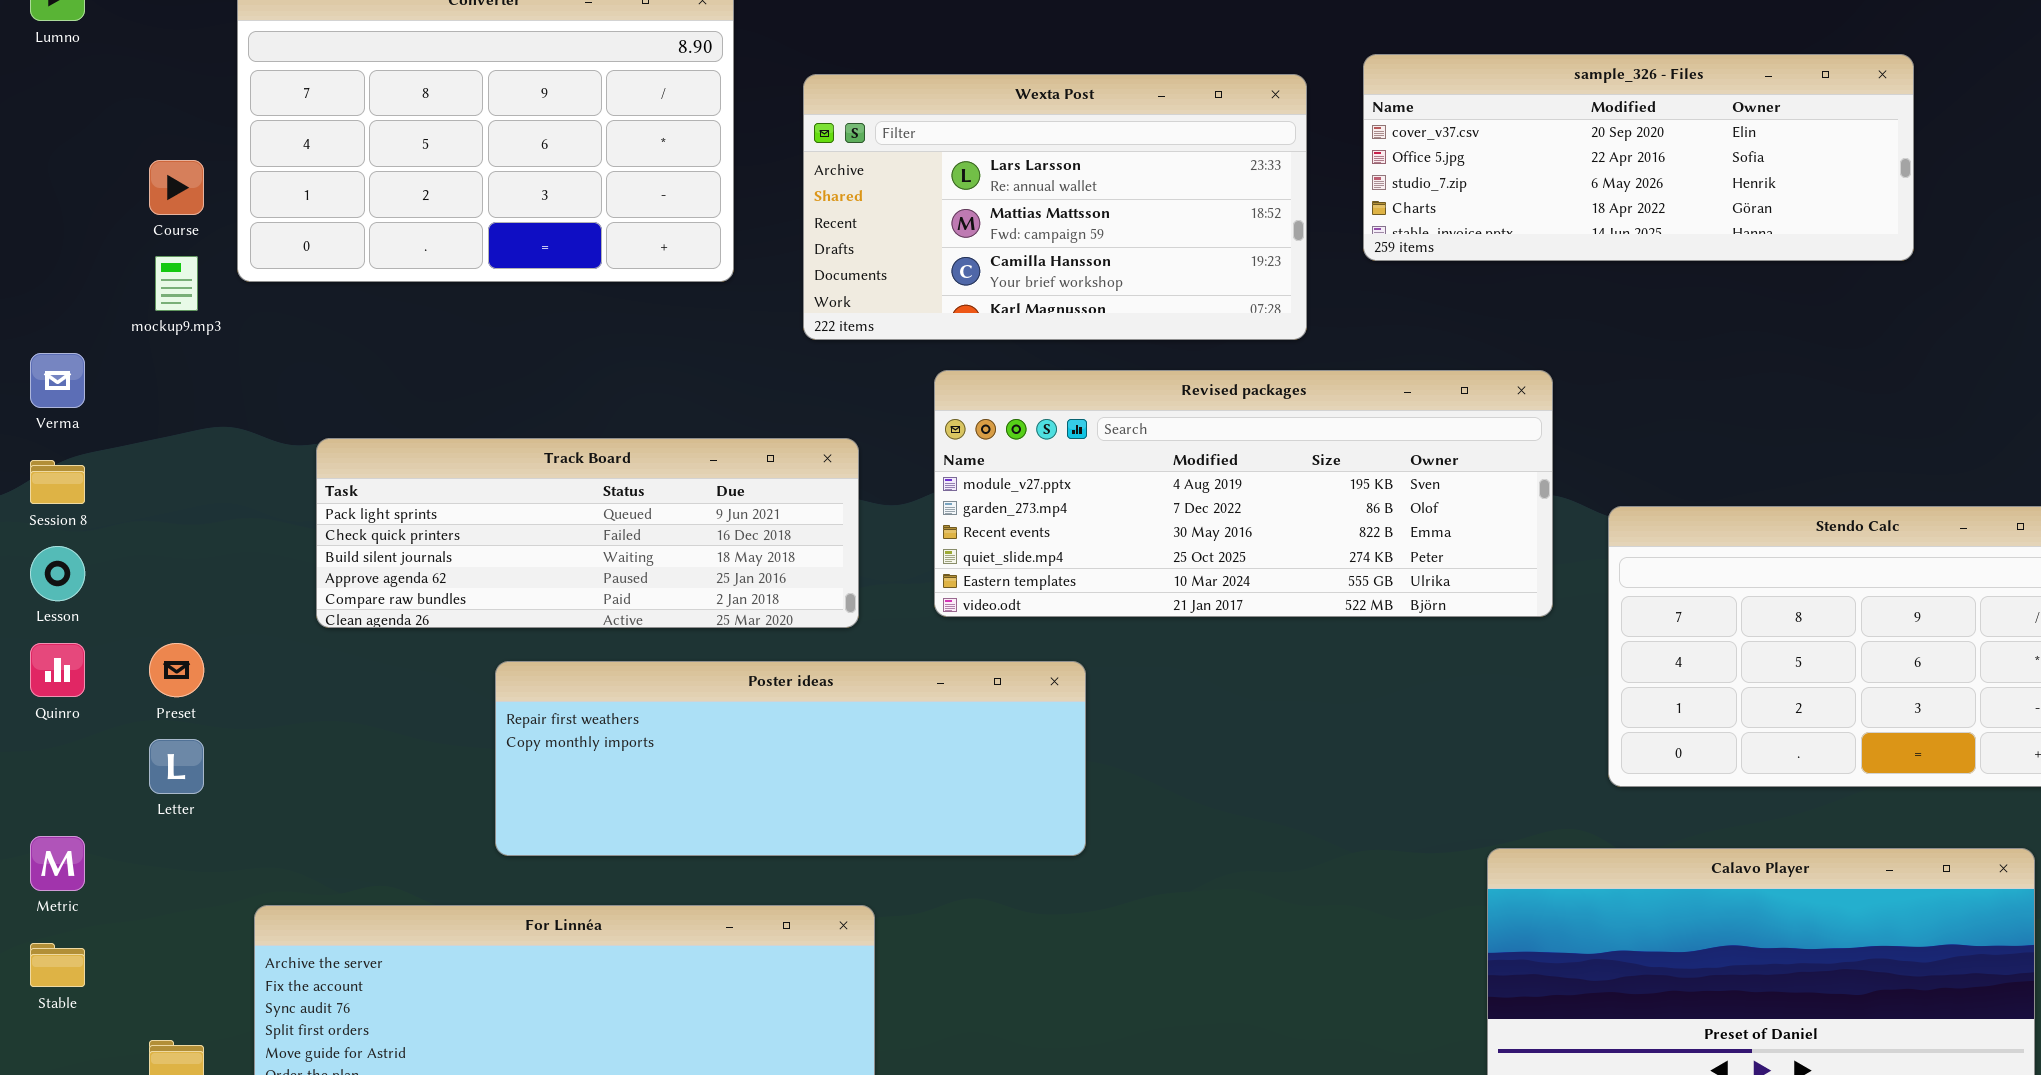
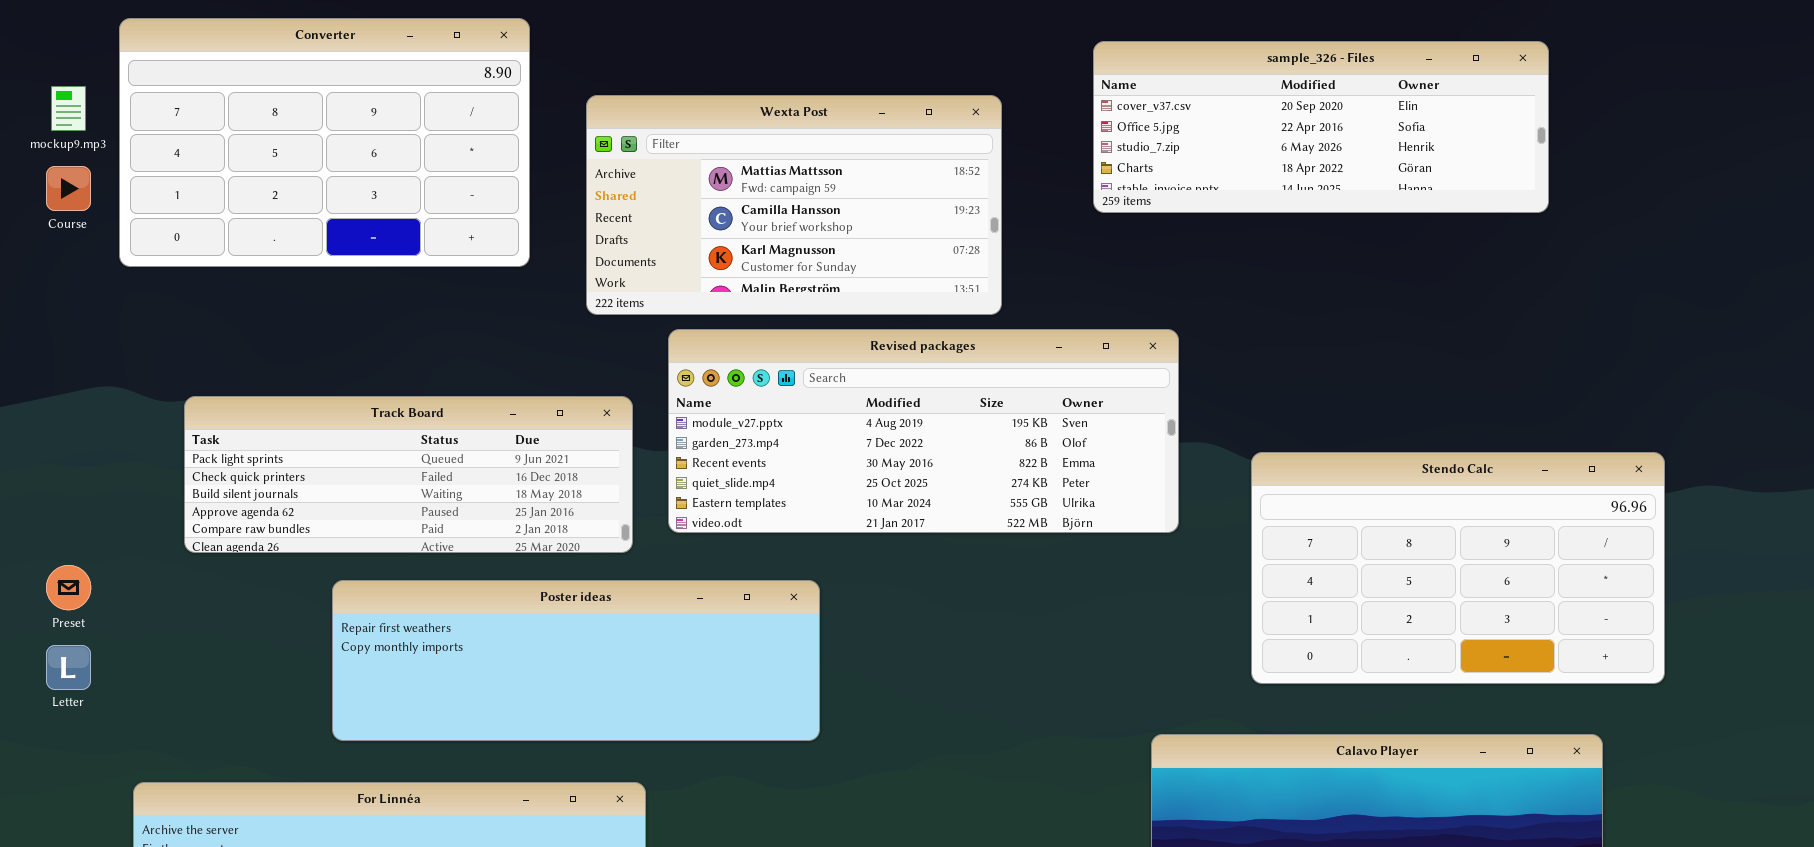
sample_326 - Files: [1363,54,1914,261] -> [1093,41,1549,213], moved
Wexta Post: [803,74,1307,340] -> [586,95,1002,315], scrolled down 1 row
mockup9.mp3: [155,256,198,311] -> [51,86,86,131], moved
Revised packages: [934,370,1553,617] -> [668,329,1179,533], moved

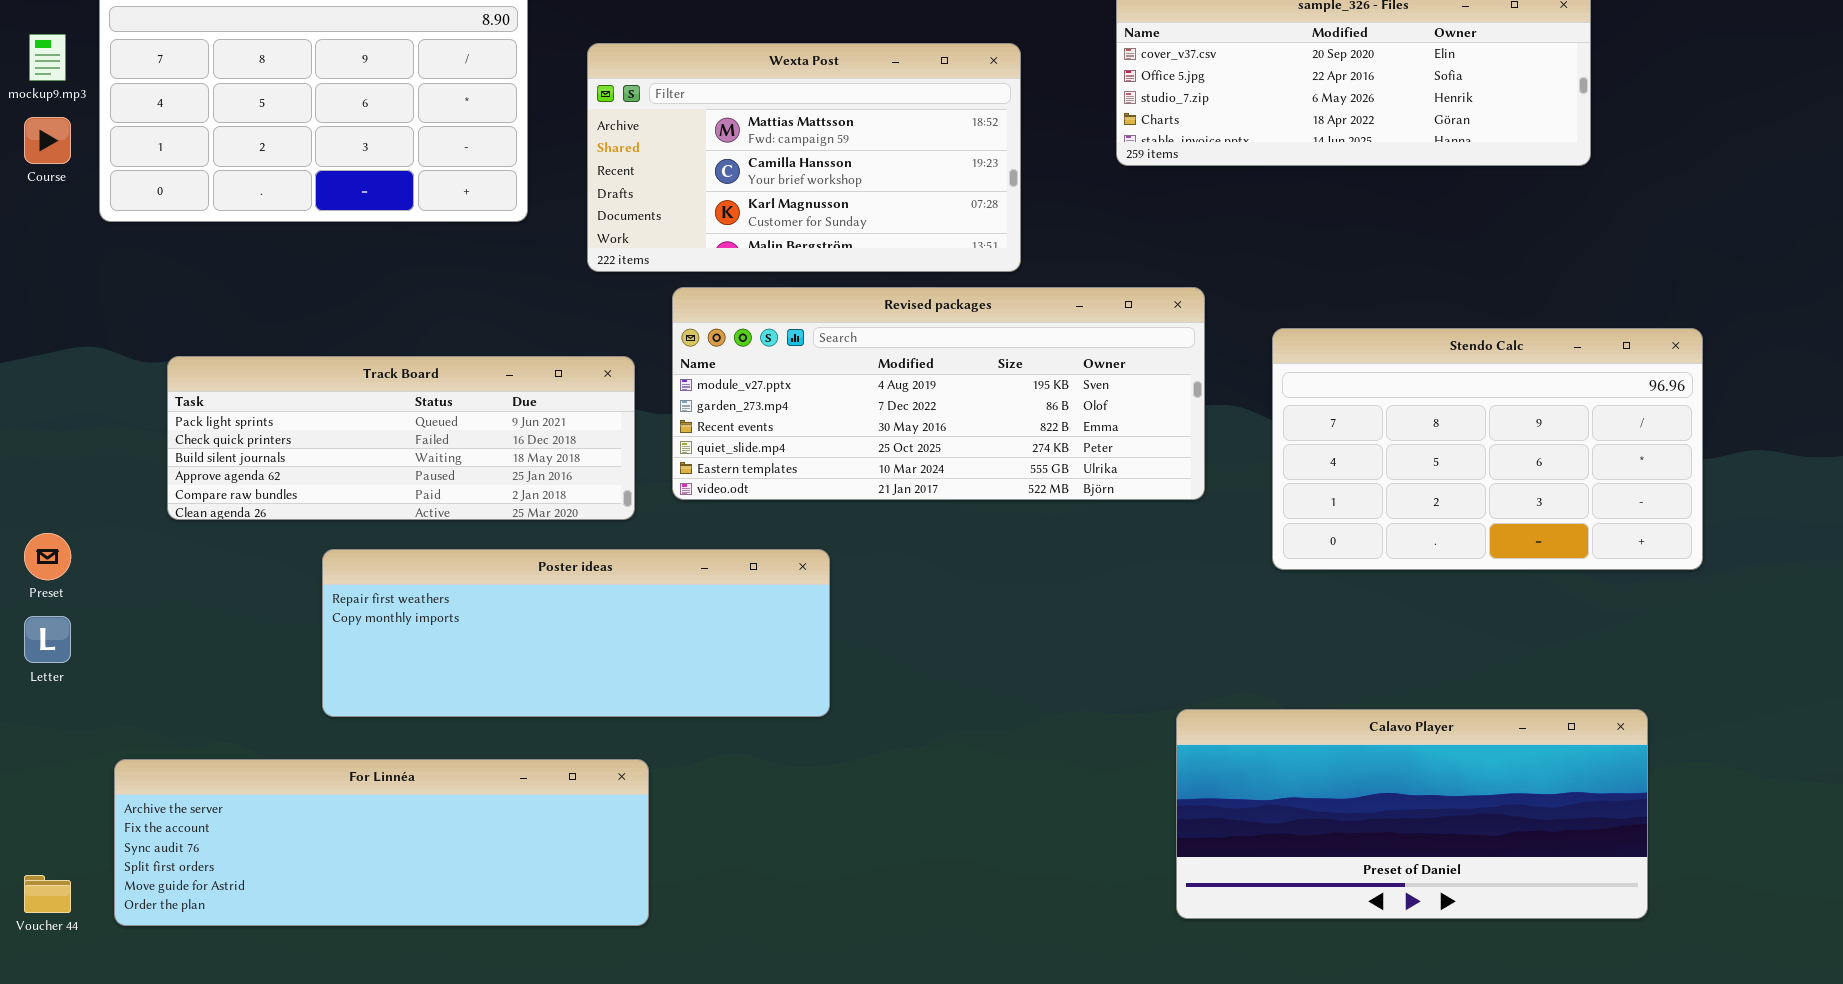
Stendo Calc: [1251,452,1665,684] -> [1272,328,1703,570], moved

